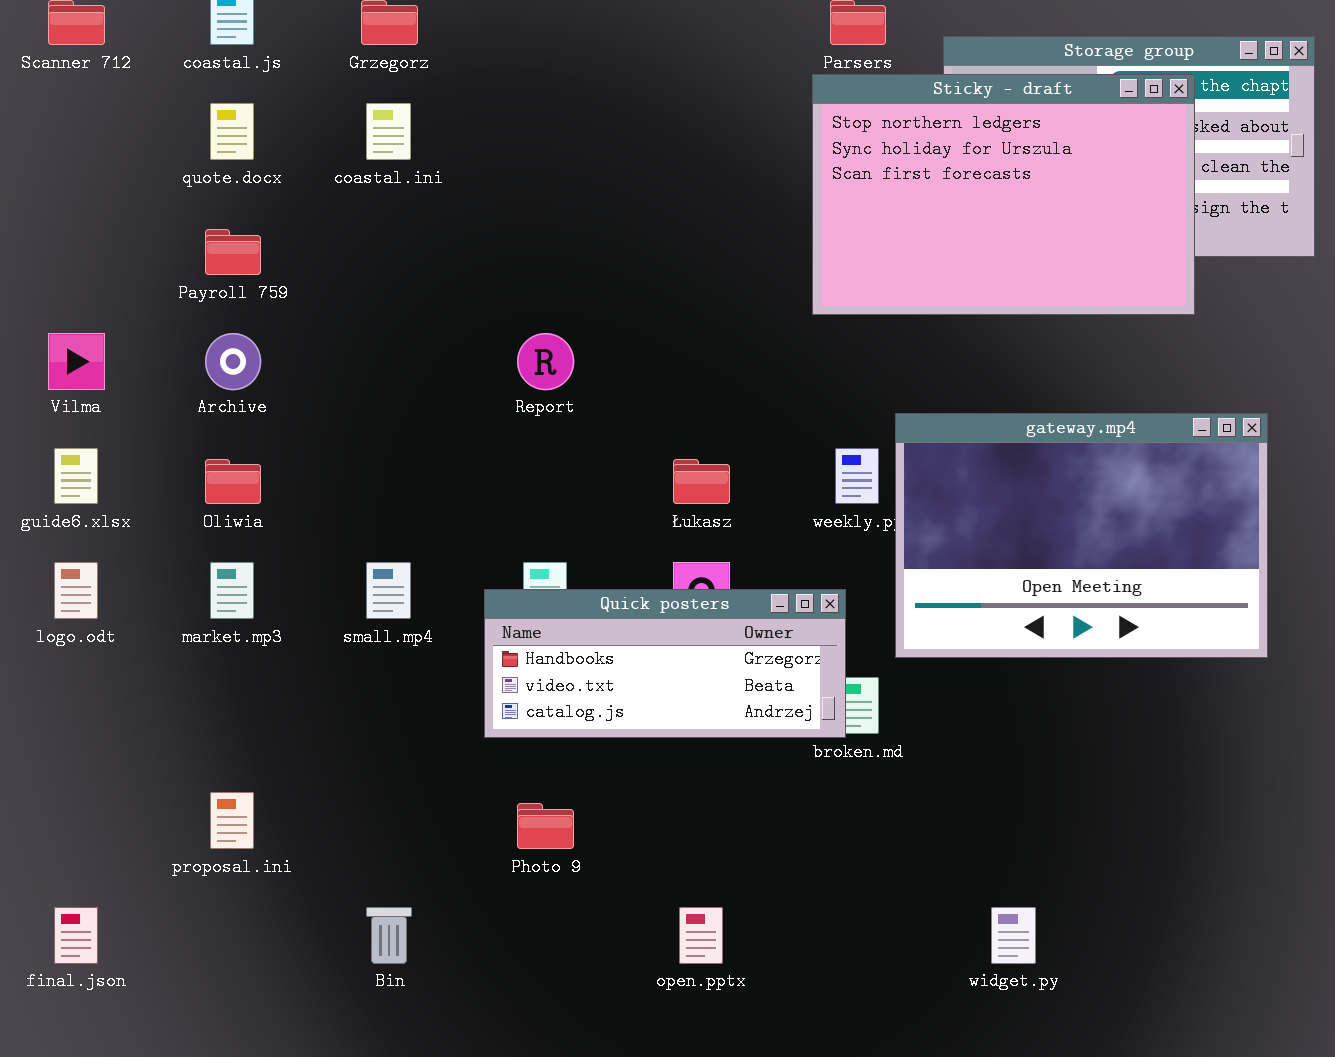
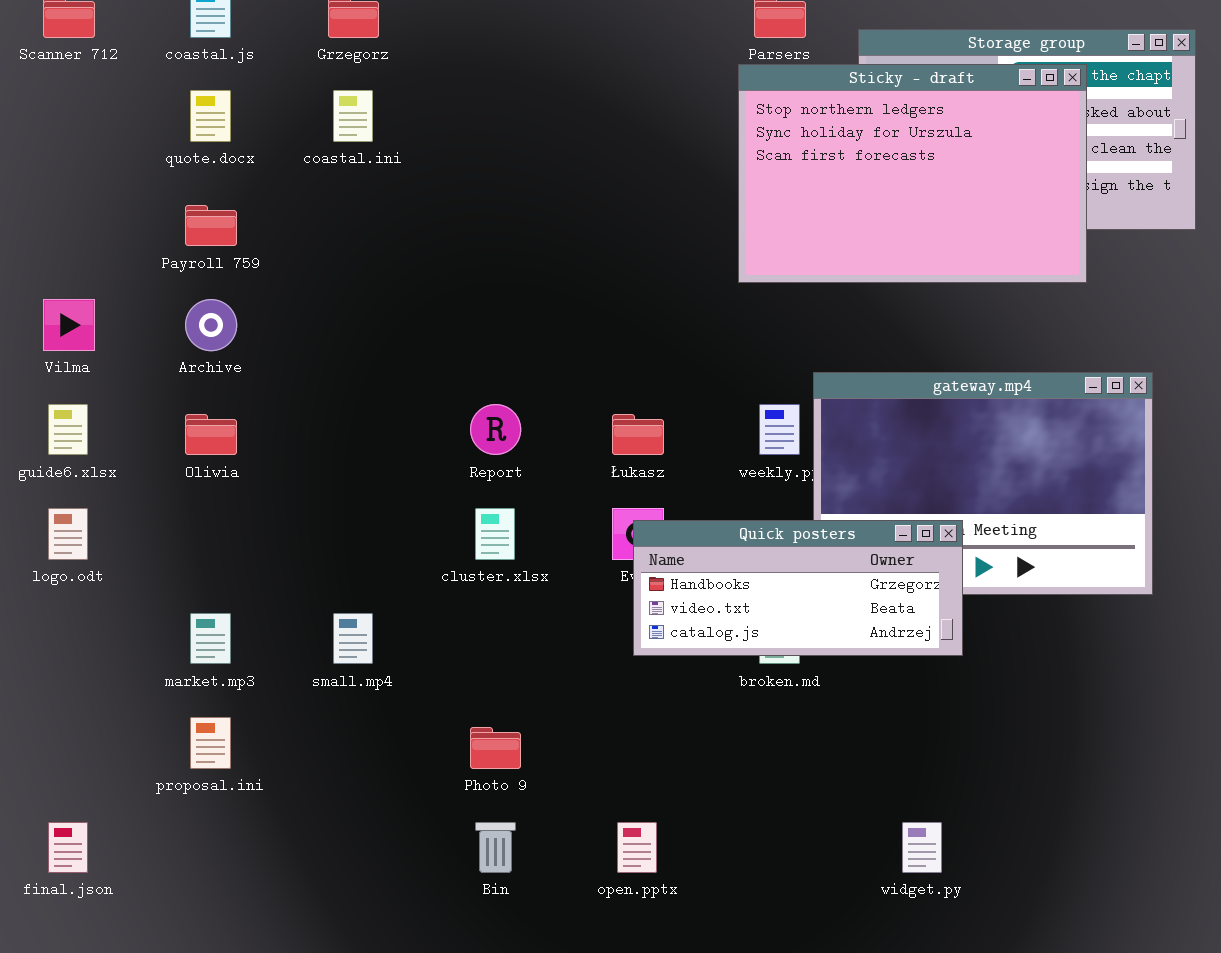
Report: [517,333,574,390] -> [470,404,521,455], moved
market.mp3: [210,562,254,619] -> [190,613,231,664], moved
small.mp4: [366,562,411,619] -> [333,613,373,664], moved
Quick posters: [484,589,846,738] -> [633,520,963,656], moved
Bin: [366,907,412,964] -> [475,822,516,873], moved

